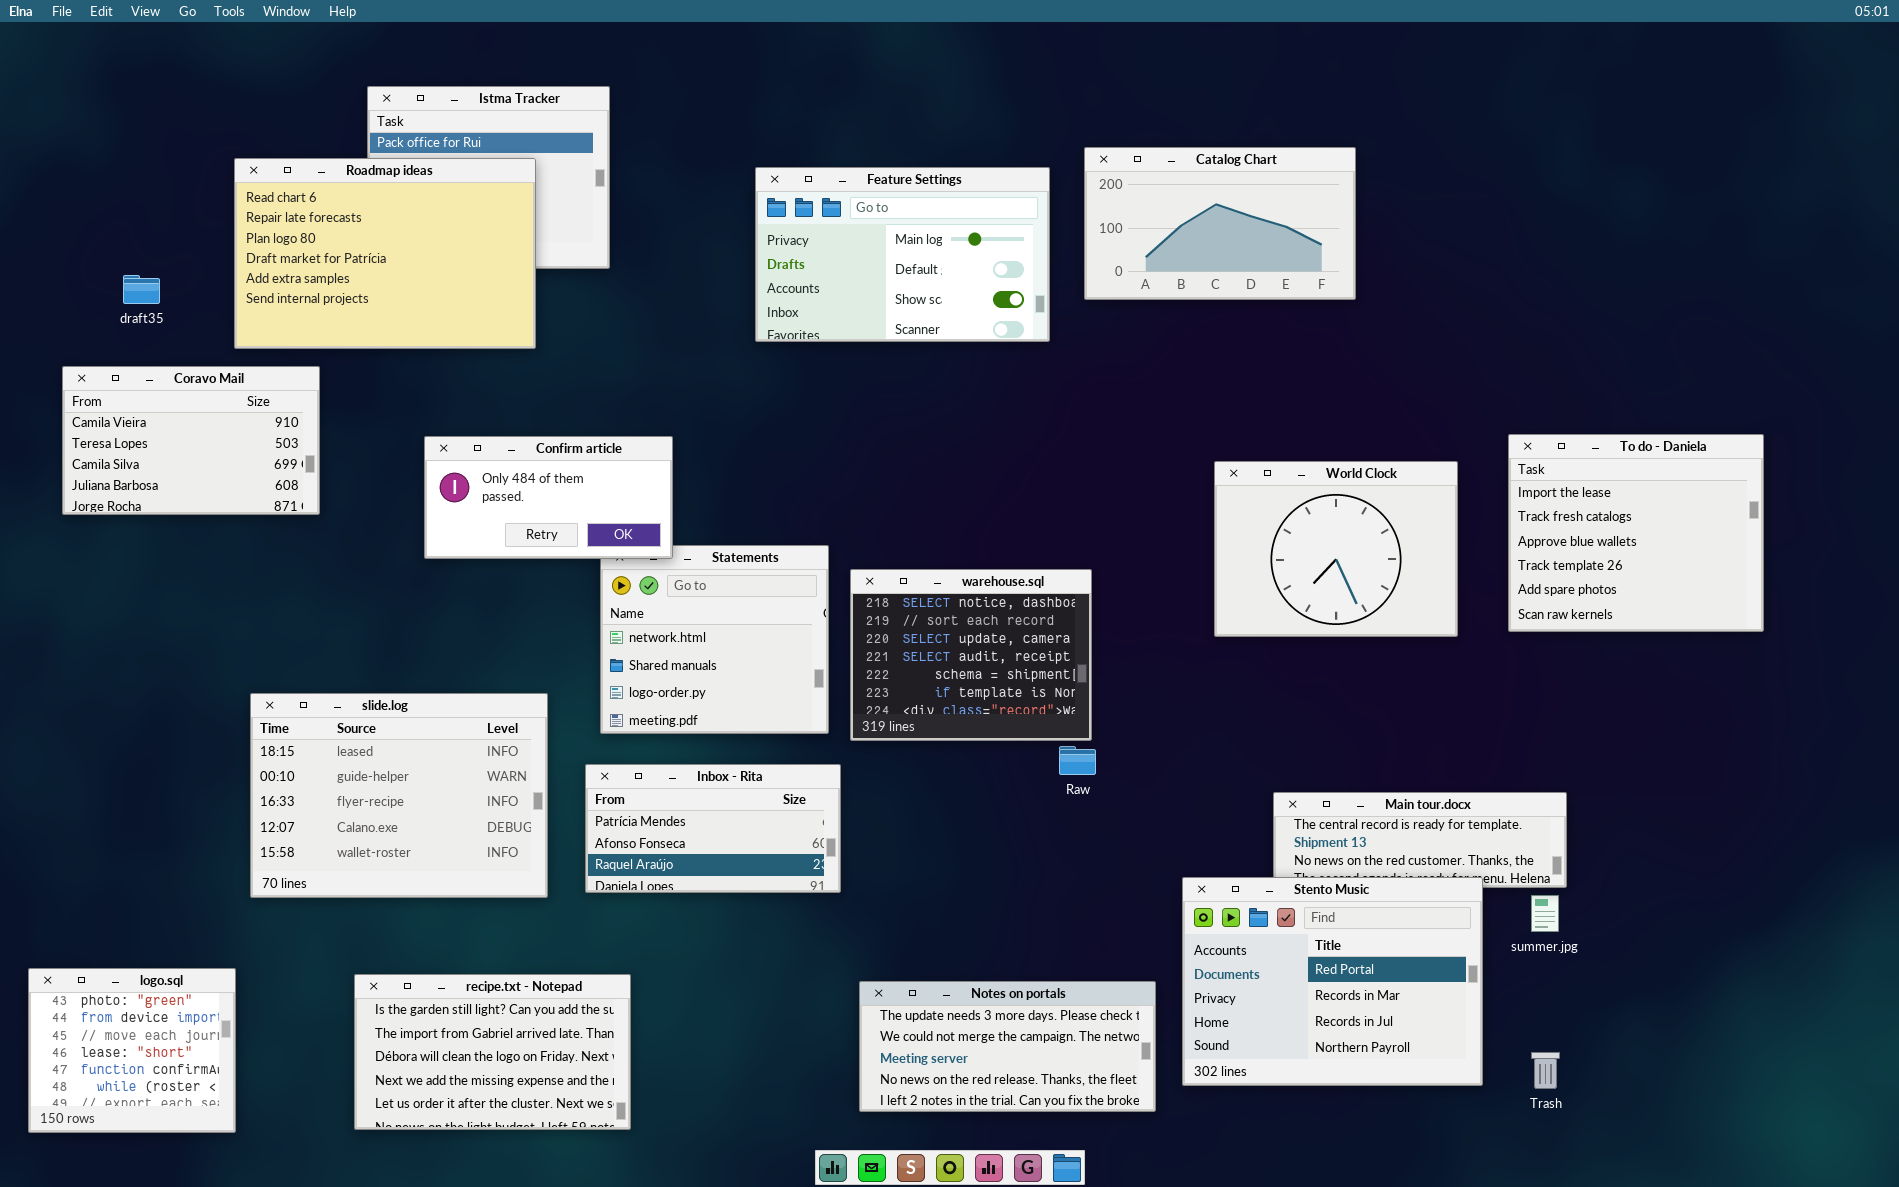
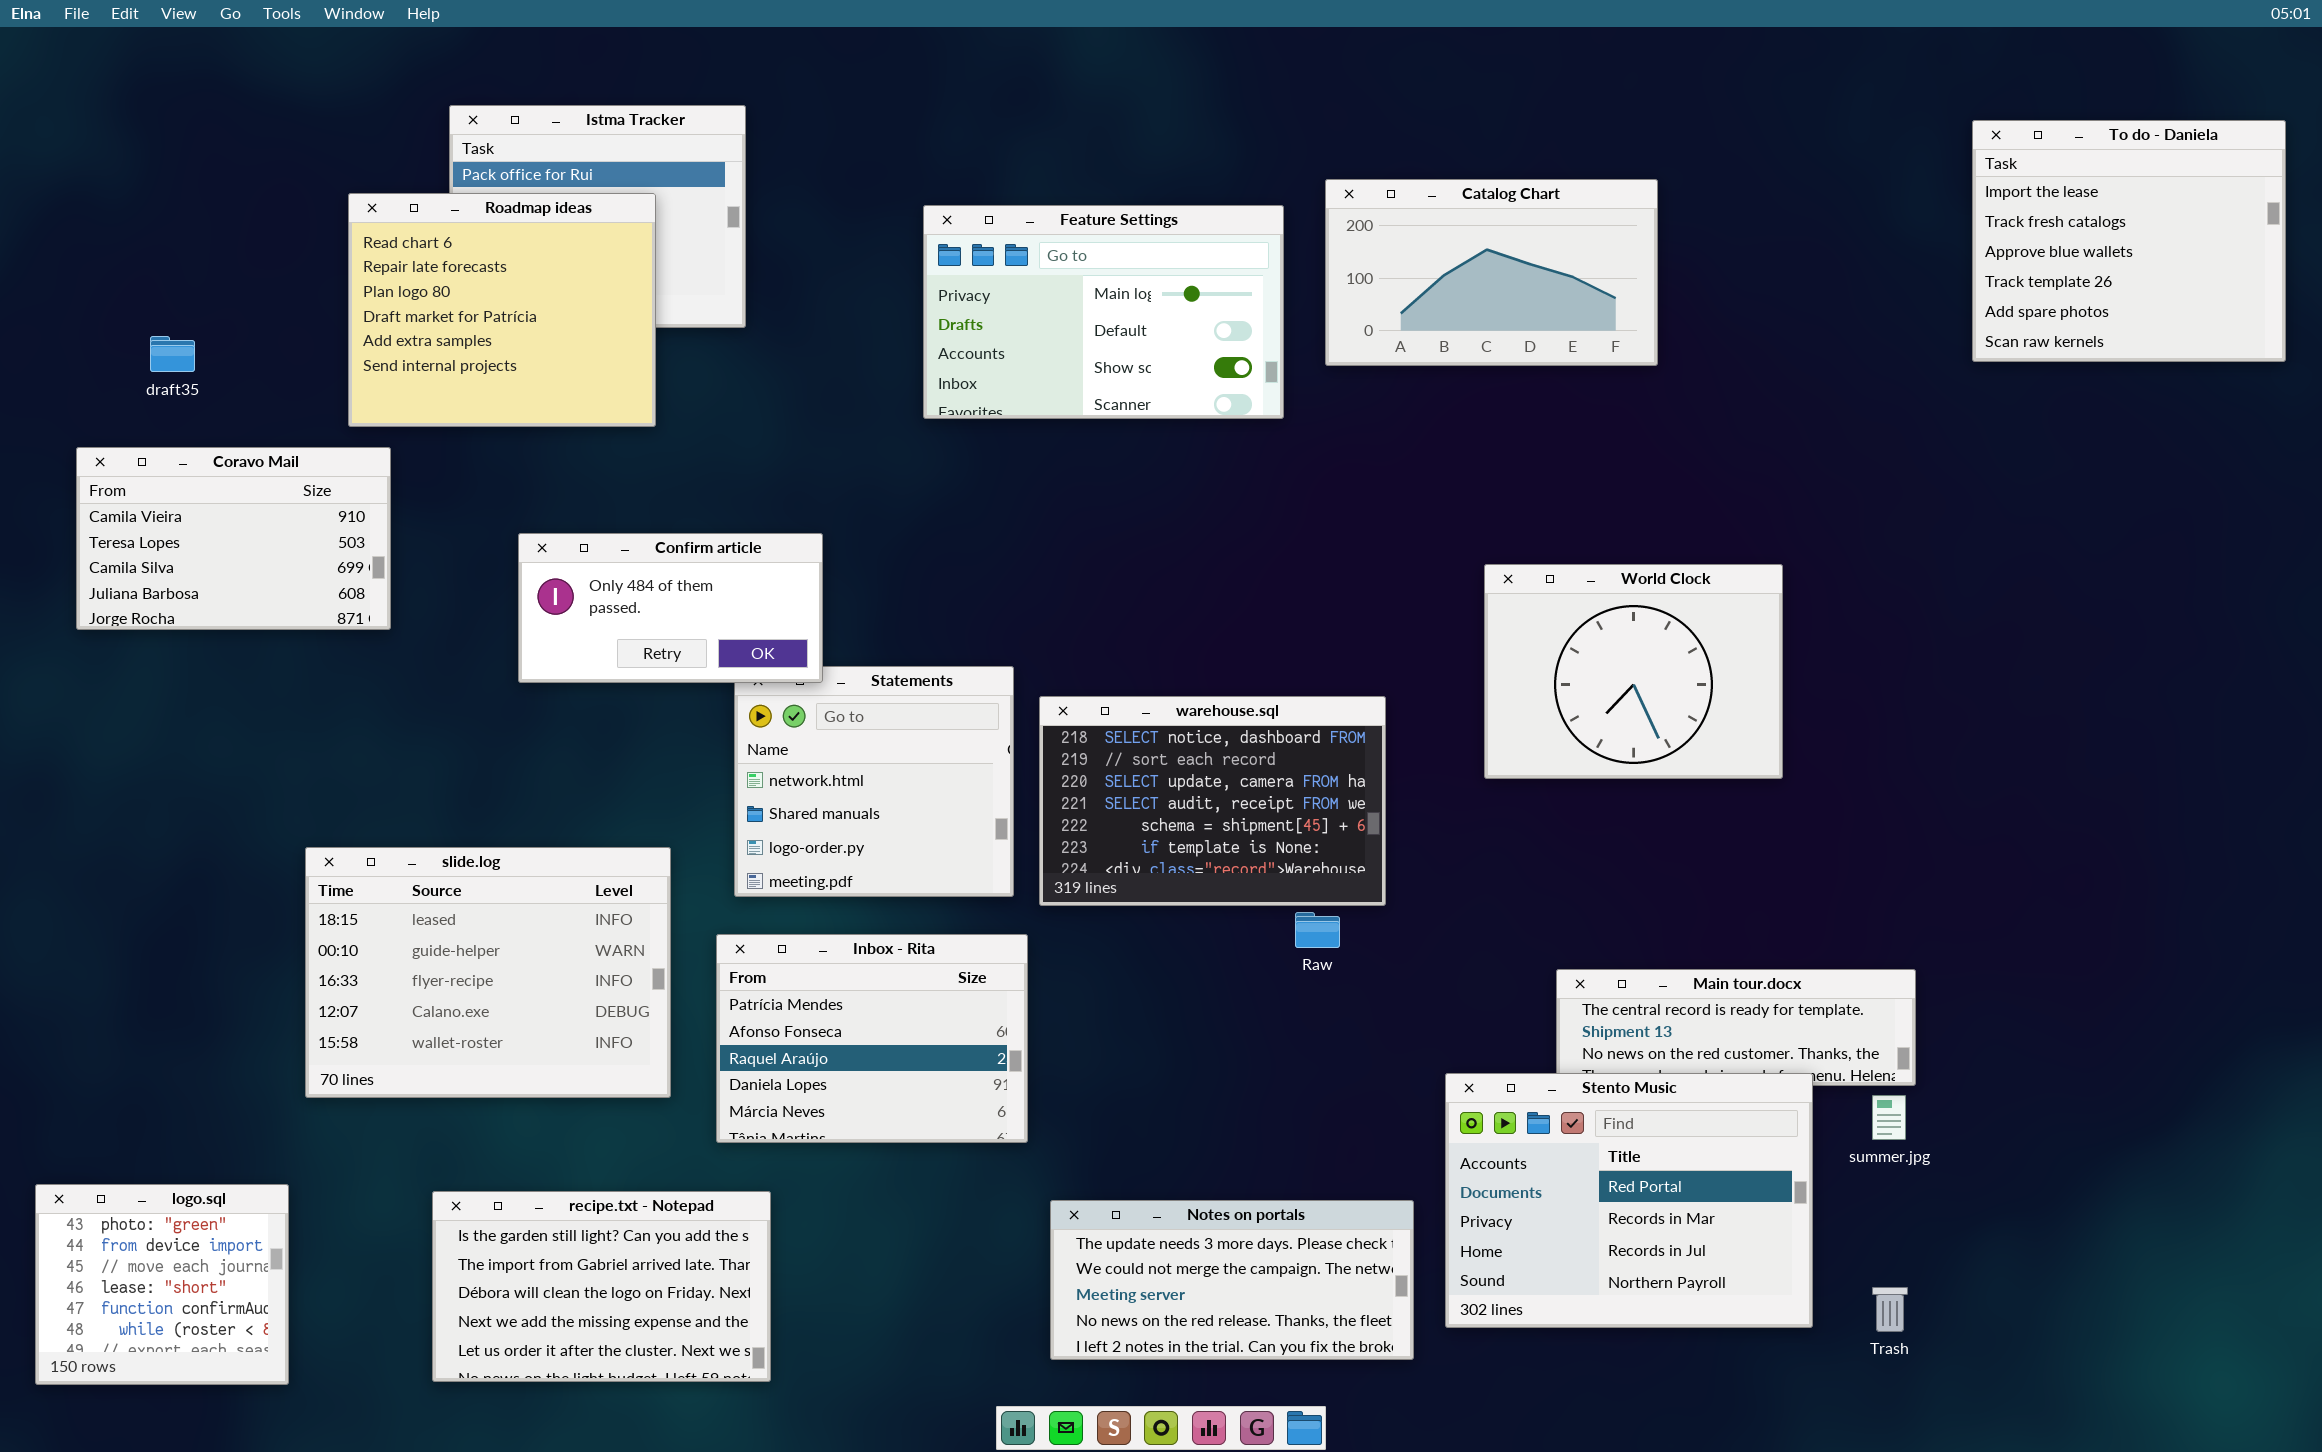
Roadmap ideas: [234,158,536,349] -> [348,193,656,427], resized
To do - Daniela: [1508,434,1764,632] -> [1972,120,2286,362], moved
warehouse.sql: [850,569,1092,741] -> [1039,696,1386,906], resized
Inbox - Rita: [585,764,841,893] -> [716,934,1028,1143], resized

